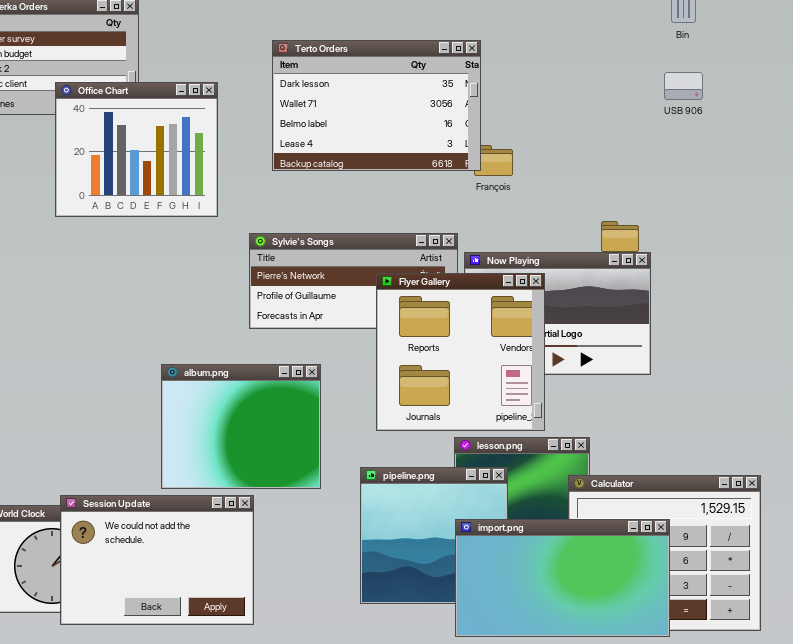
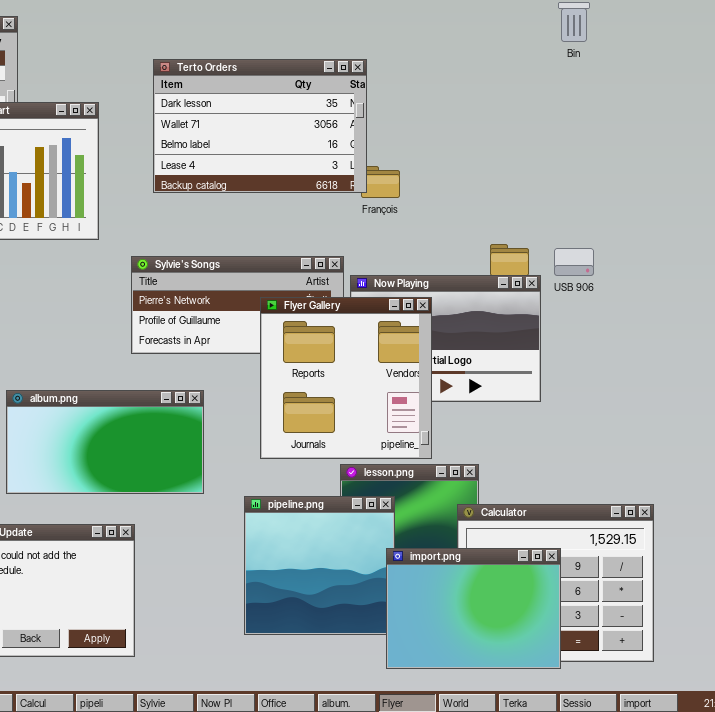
USB 906: [664,72,703,100] -> [554,248,594,276], moved
album.png: [161,364,321,489] -> [6,390,204,494], resized
import.png: [455,519,670,637] -> [386,548,561,669], resized

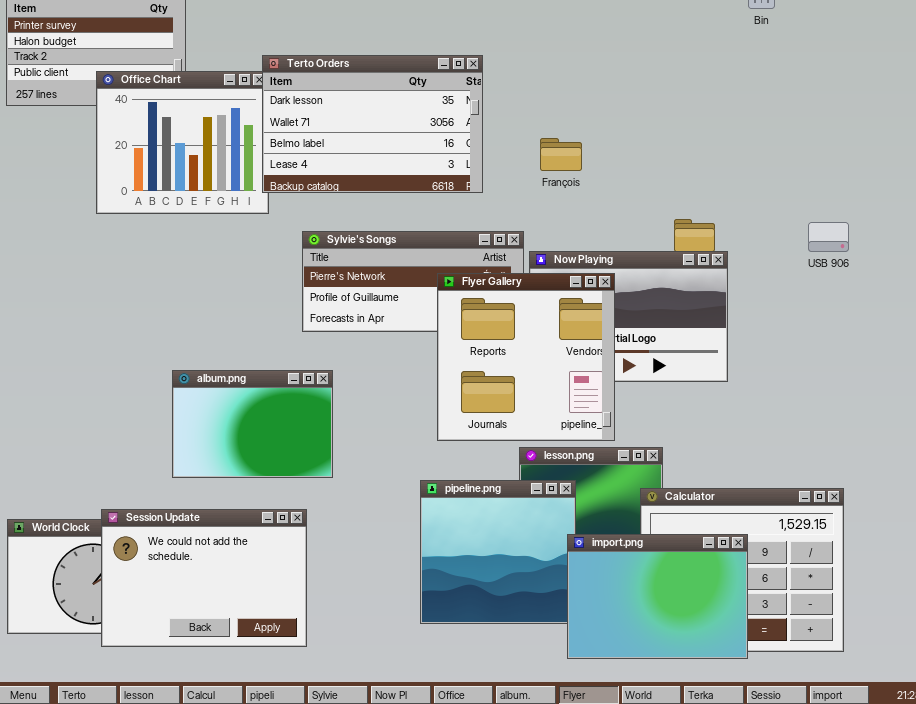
Terto Orders: [153,59,367,193] -> [262,55,483,193], moved
USB 906: [554,248,594,276] -> [808,222,849,252], moved
album.png: [6,390,204,494] -> [172,370,333,478], resized

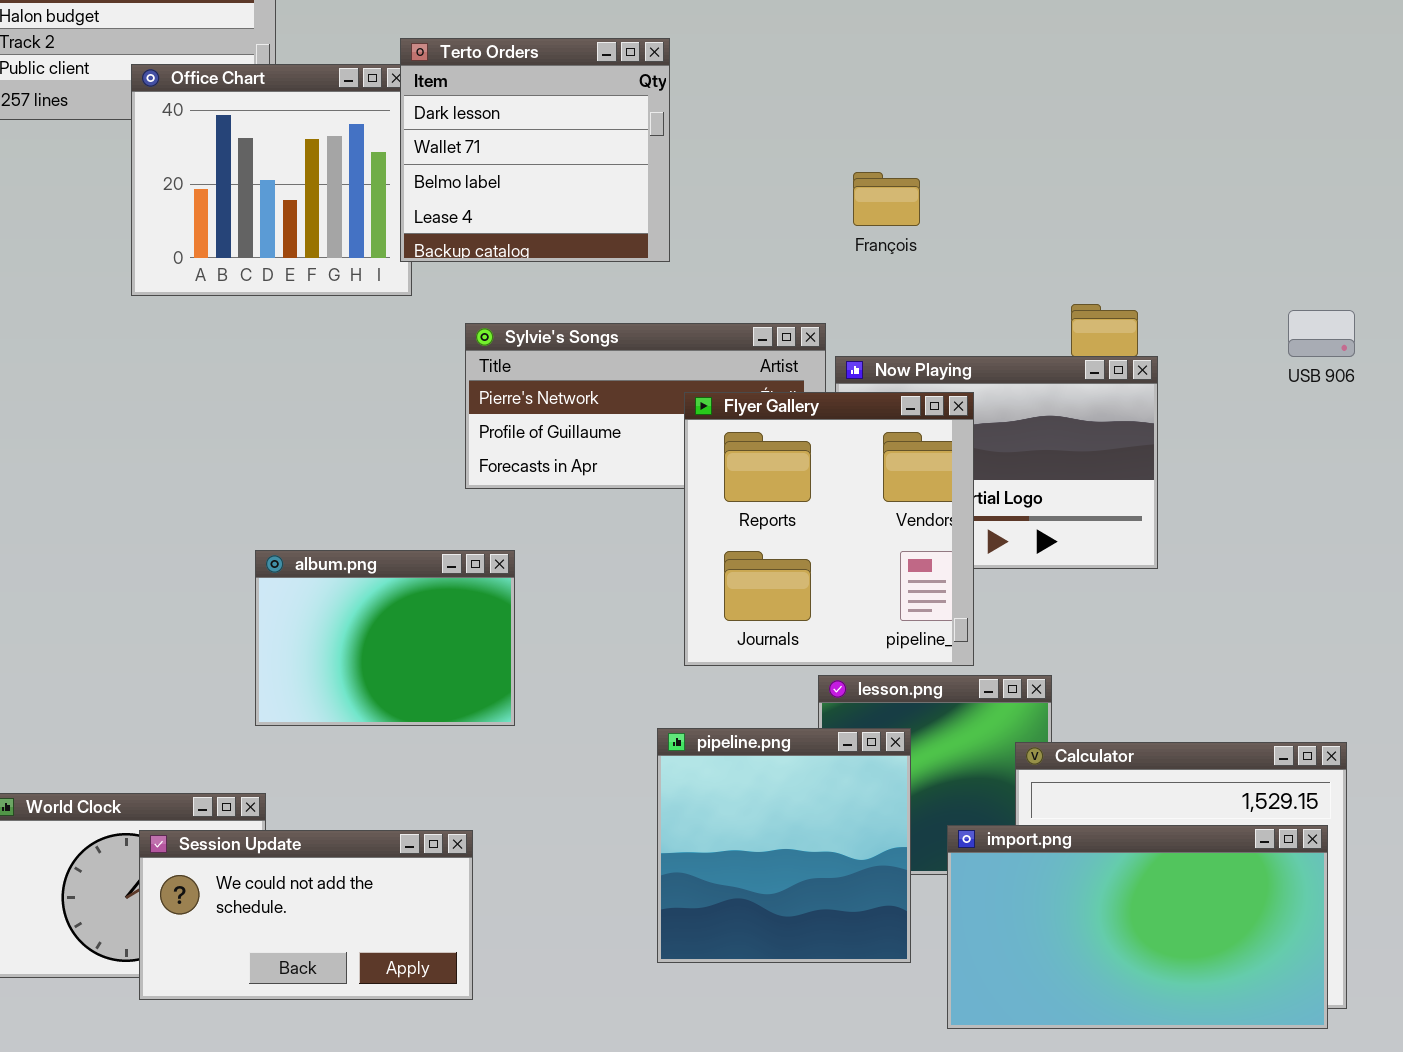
Terto Orders: [262,55,483,193] -> [400,38,670,262], resized
Session Update: [101,509,307,647] -> [139,830,473,1000], resized
import.png: [567,534,748,659] -> [947,825,1328,1029], moved, resized

